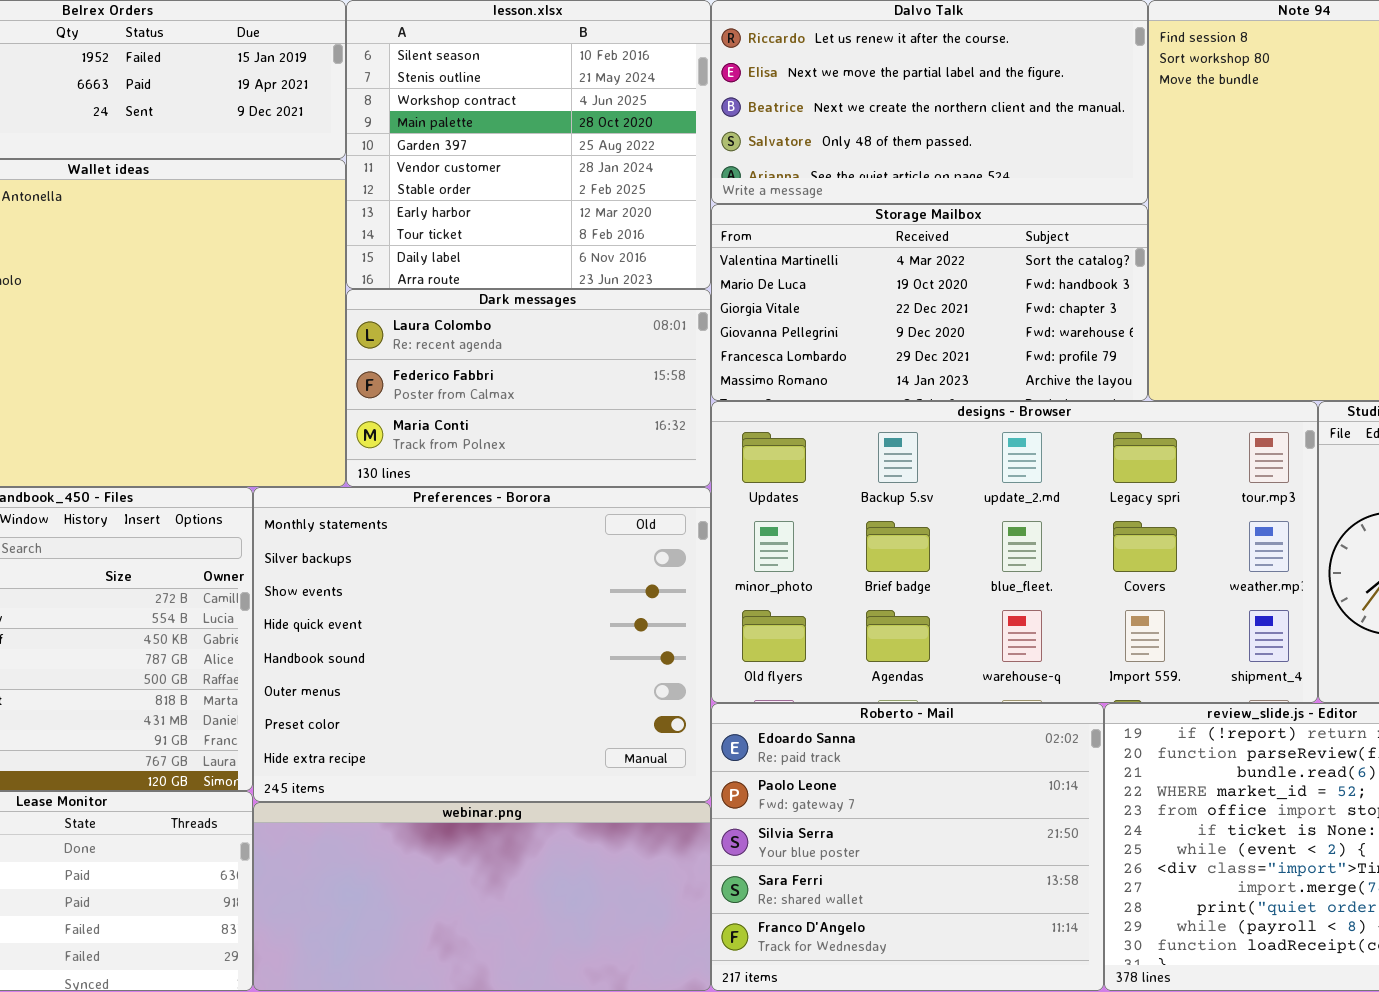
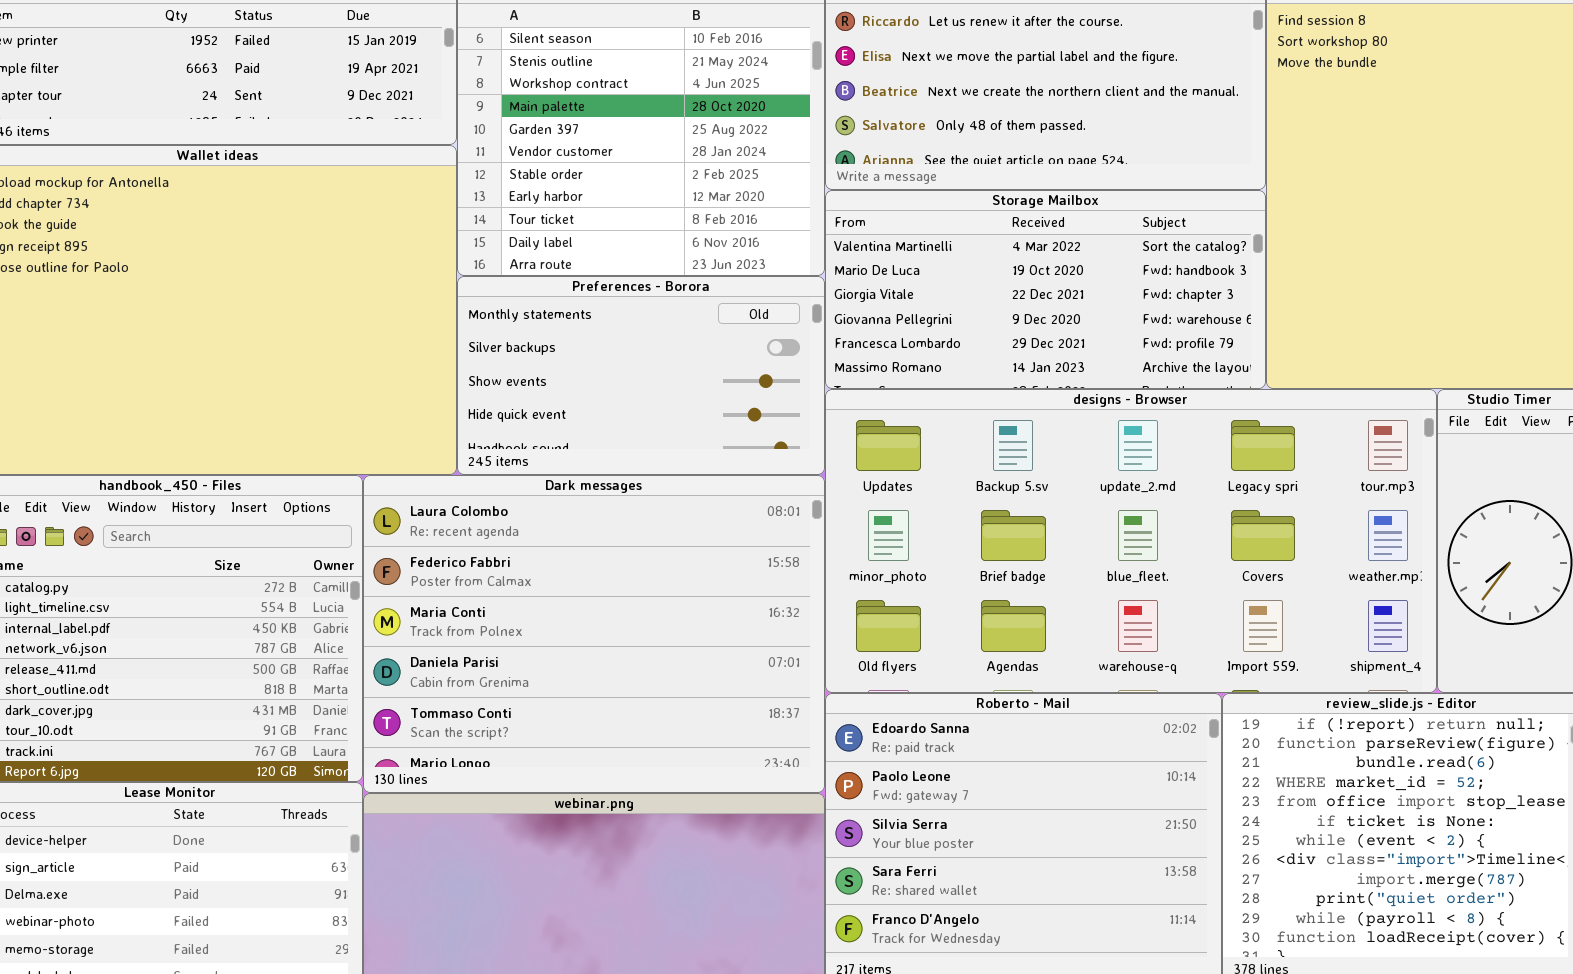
Dark messages: [346,289,711,487] -> [363,475,825,793], moved, resized
Preferences - Borora: [253,487,711,802] -> [457,276,825,475], moved, resized

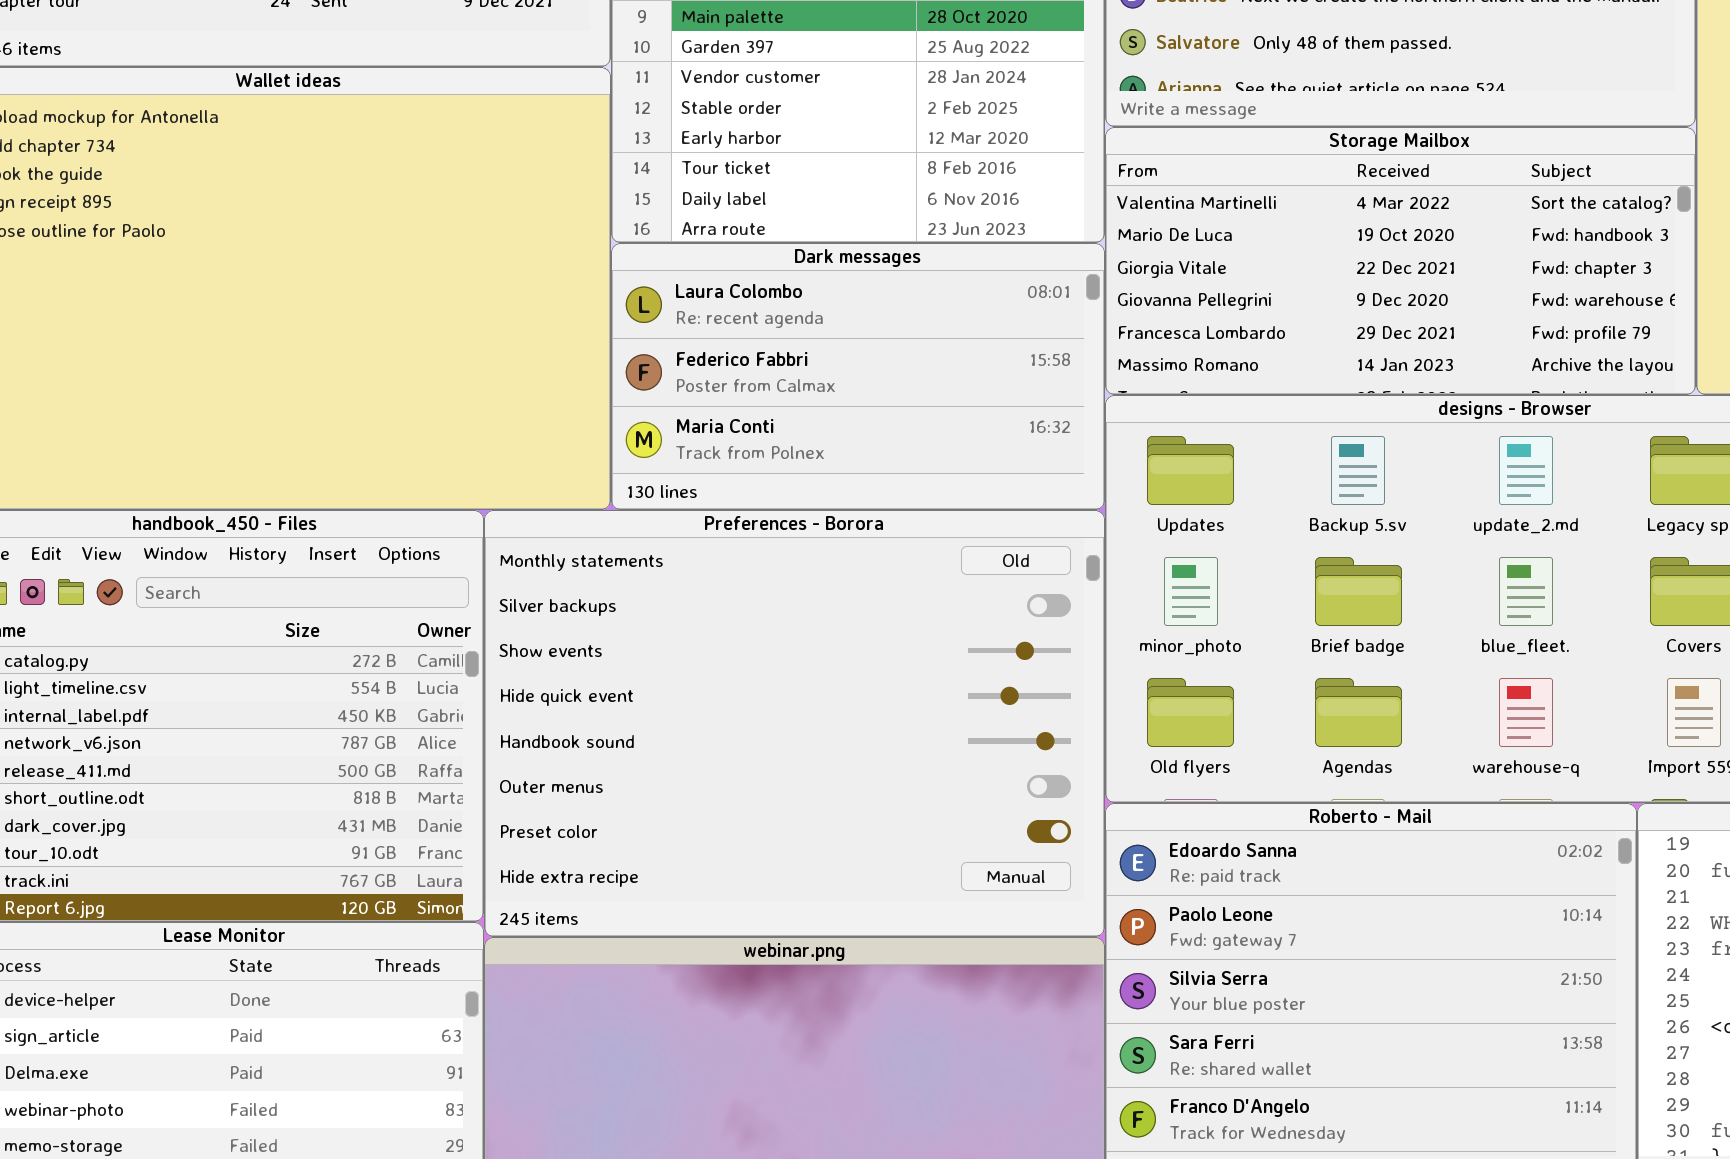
Preferences - Borora: [457,276,825,475] -> [484,510,1105,937], moved, resized
Dark messages: [363,475,825,793] -> [611,243,1105,510], moved, resized

